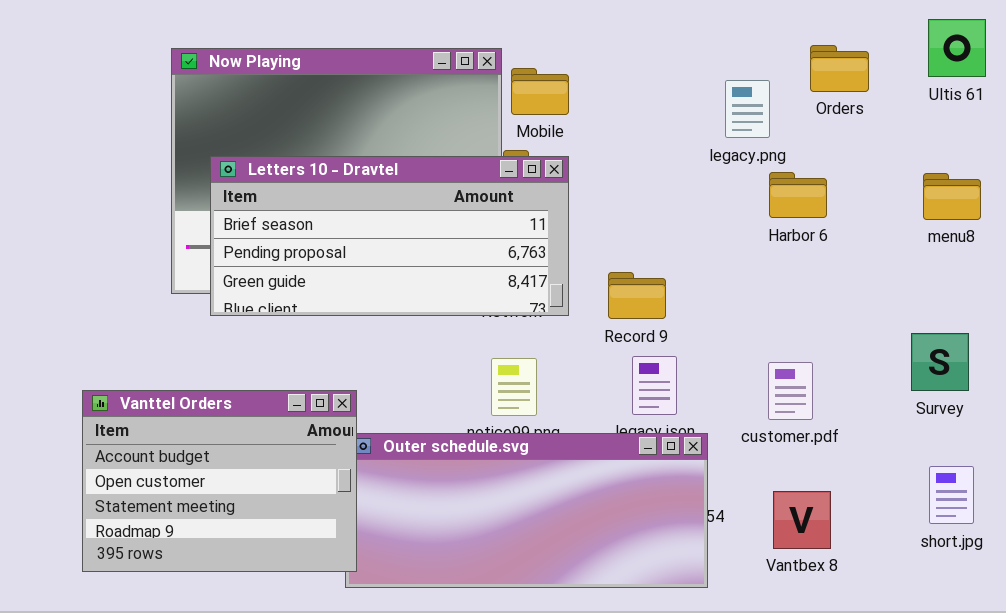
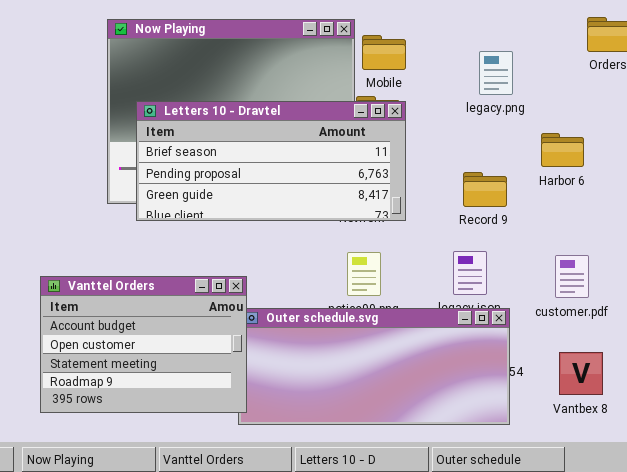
legacy.png: [725,80,770,138] -> [479,51,513,95], moved
Harbor 6: [769,172,827,218] -> [541,133,584,167], moved
Record 9: [608,272,666,319] -> [463,172,507,207], moved

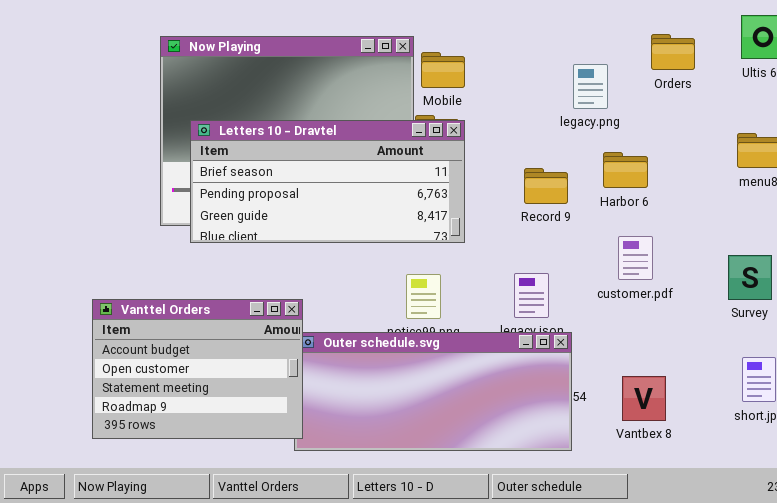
legacy.png: [479,51,513,95] -> [573,64,608,109], moved
Record 9: [463,172,507,207] -> [524,168,568,204], moved
customer.pdf: [555,255,589,298] -> [618,236,653,280], moved

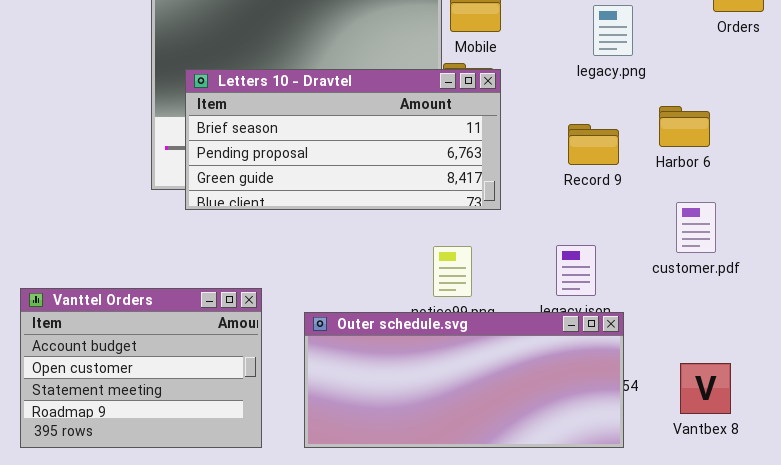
legacy.png: [573,64,608,109] -> [593,5,633,56], moved
Vanttel Orders: [92,299,303,439] -> [20,288,262,448], moved

